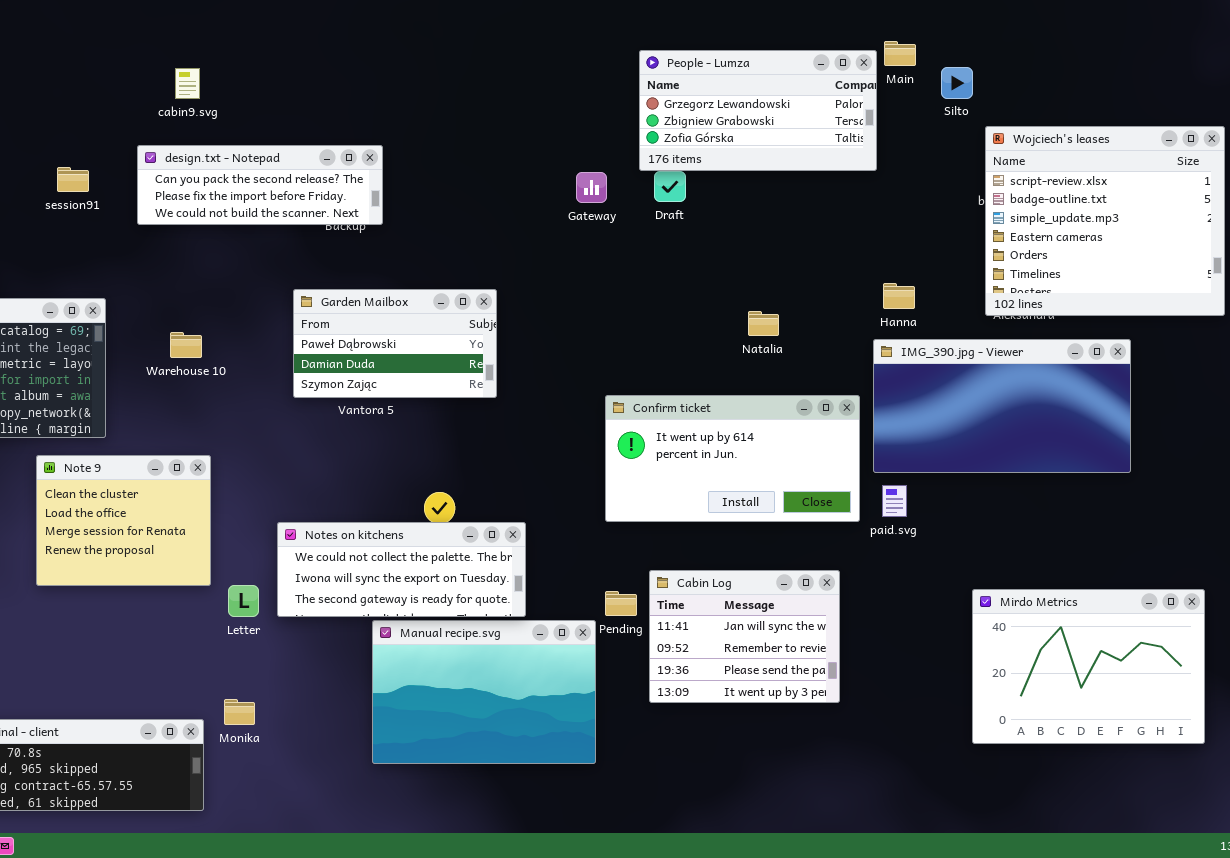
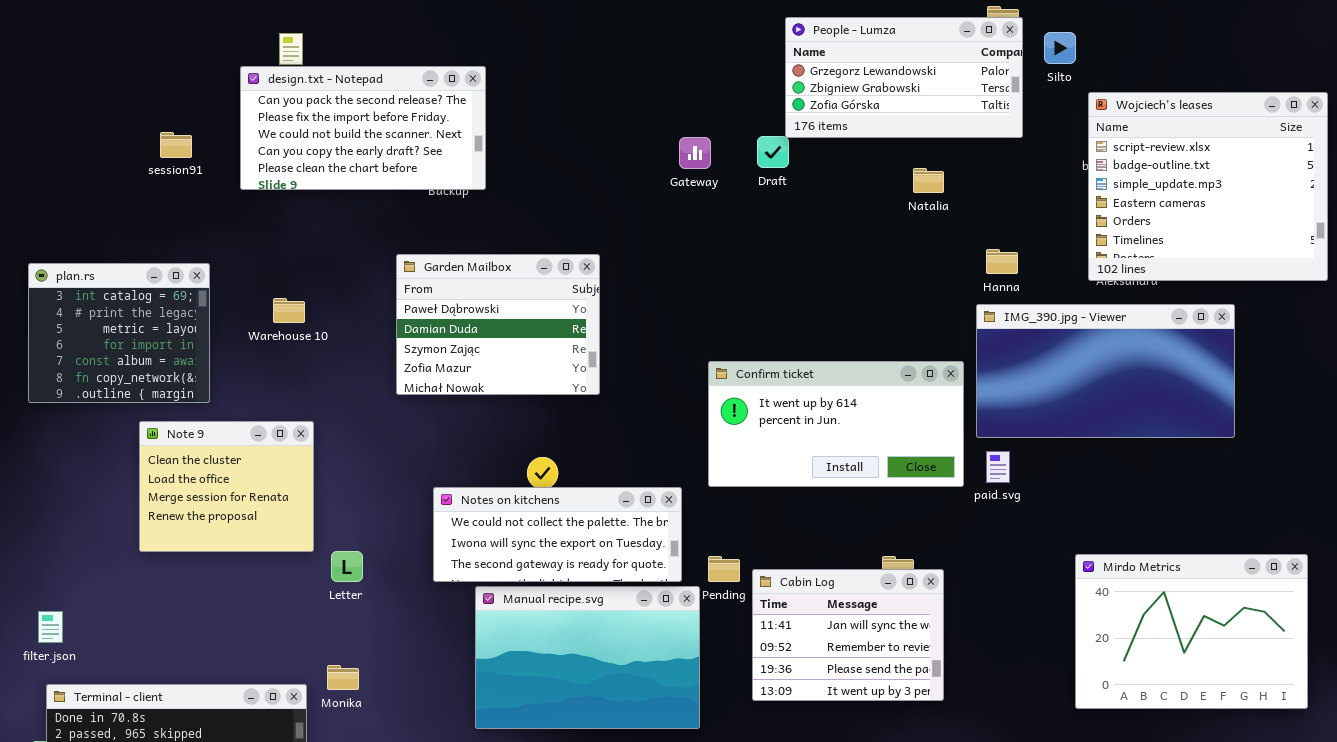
People - Lumza: [639,50,877,171] -> [785,17,1023,138], moved
design.txt - Notepad: [137,145,383,225] -> [240,66,486,190], resized
Garden Mailbox: [293,289,497,398] -> [396,254,600,395], resized
Natalia: [748,311,779,336] -> [913,168,944,193], moved
Notes on kitchens: [277,522,526,617] -> [433,487,682,582], moved
Cabin Log: [649,570,840,703] -> [752,569,944,701], moved

